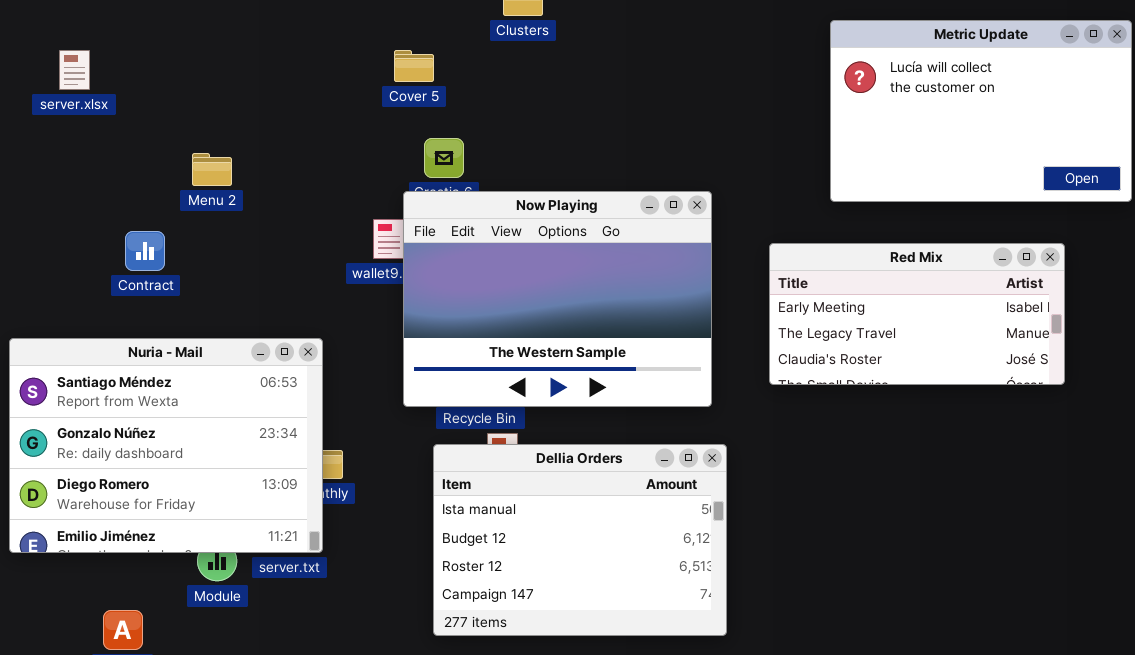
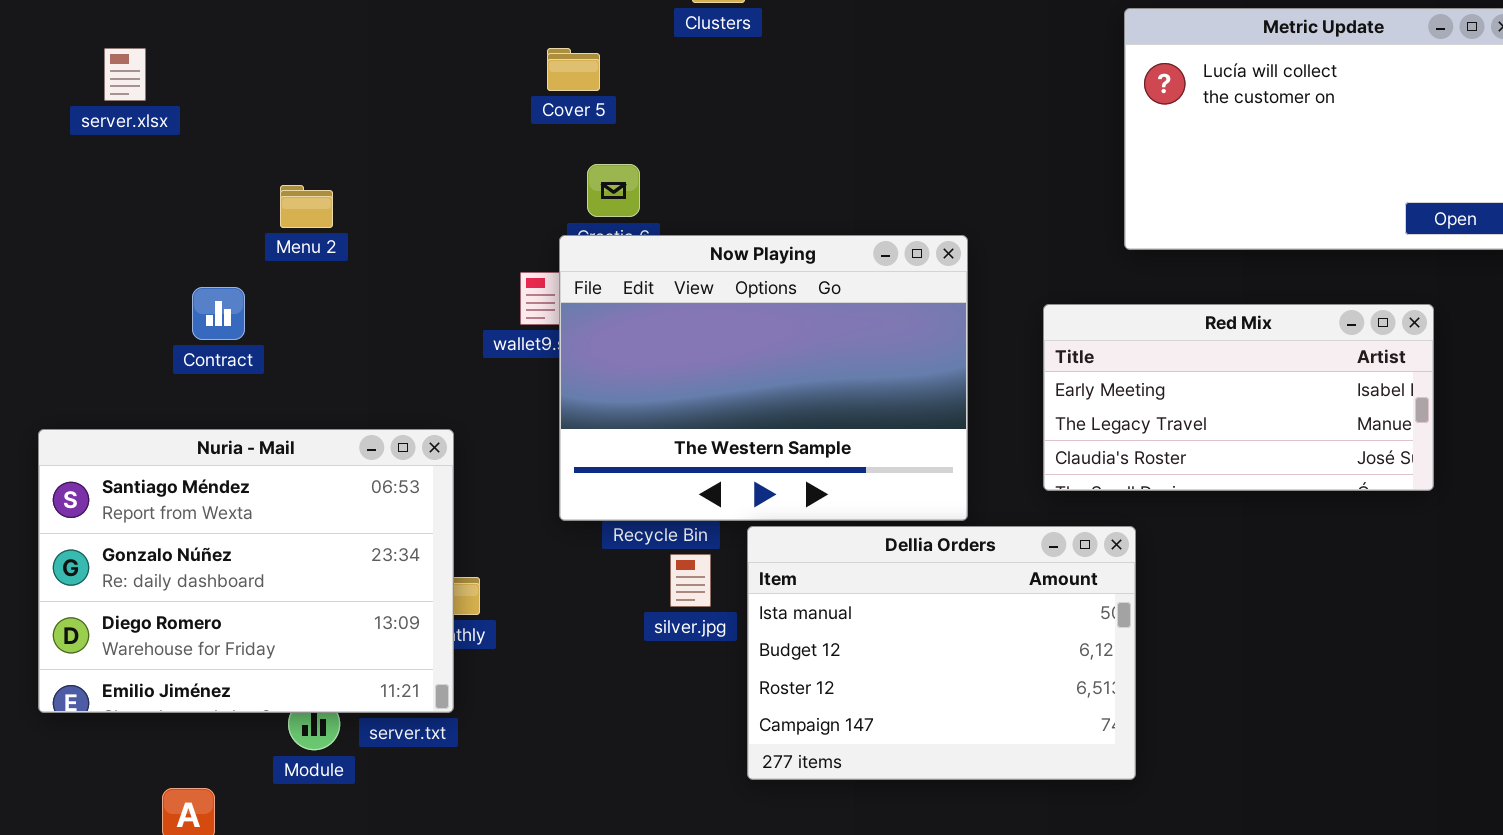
Dellia Orders: [433,444,727,636] -> [747,526,1136,780], moved

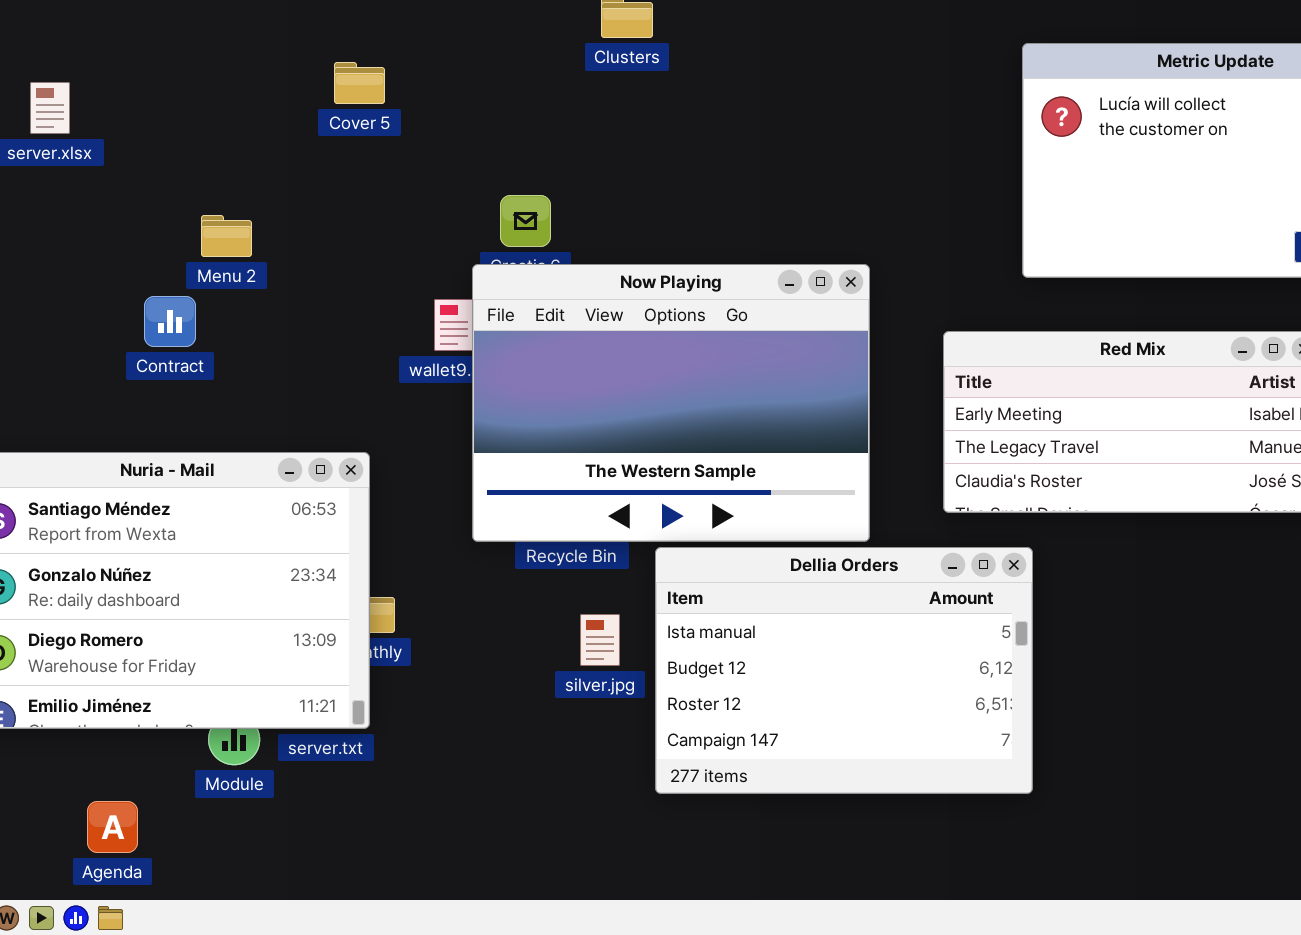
Cover 5: [547,48,600,91] -> [334,62,385,104], moved
Contract: [192,287,245,340] -> [144,296,196,347], moved
silver.jpg: [670,554,711,607] -> [580,614,620,666], moved

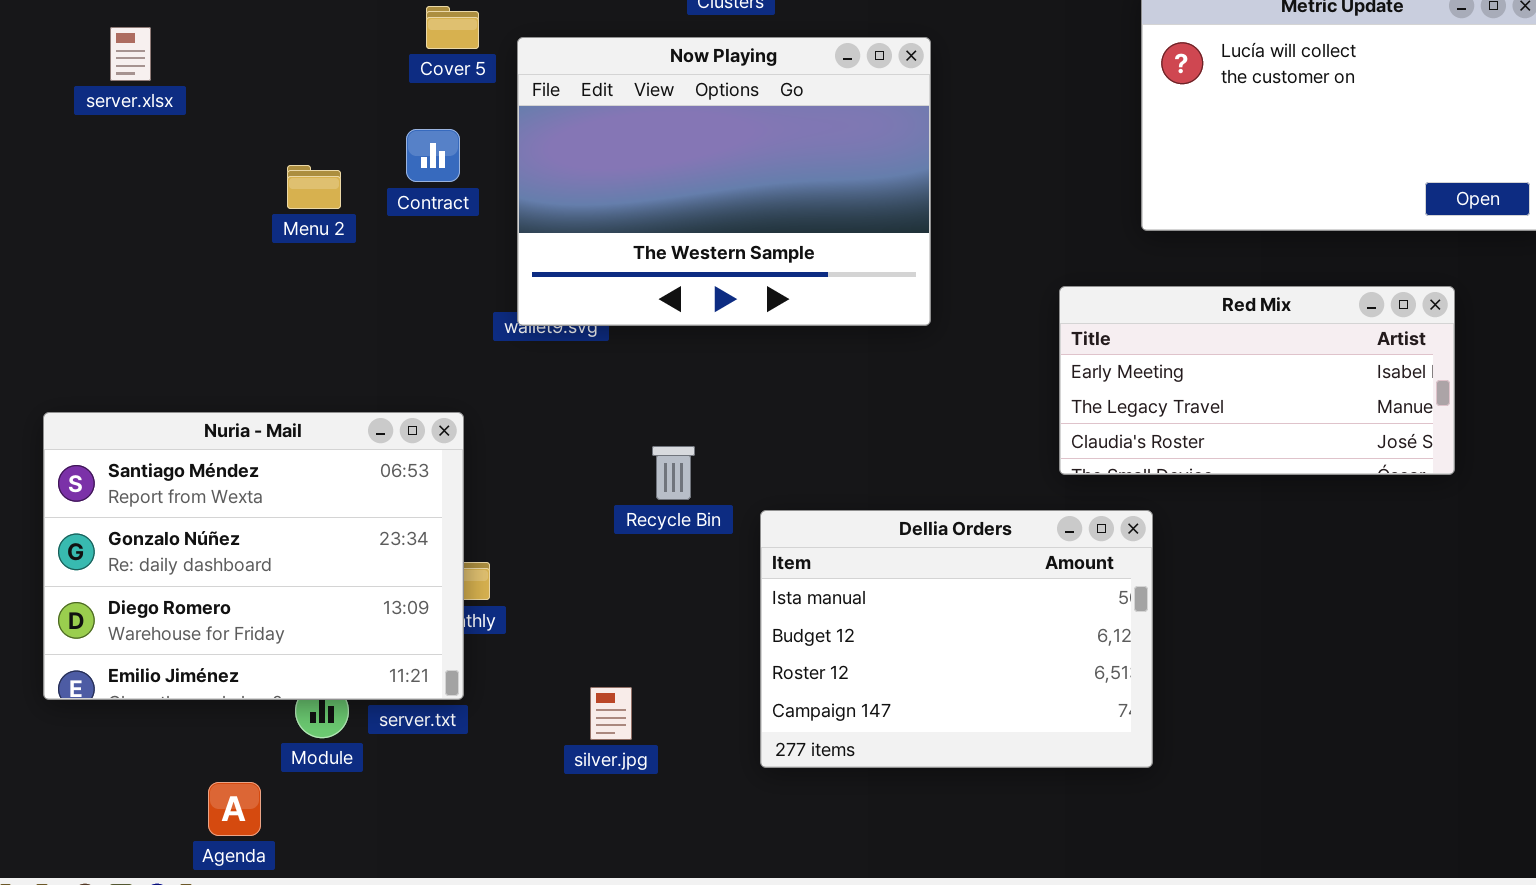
Now Playing: [472,264,870,542] -> [517,37,931,326], moved
Contract: [144,296,196,347] -> [406,129,460,182], moved
silver.jpg: [580,614,620,666] -> [590,687,632,740], moved
Agenda: [87,801,138,853] -> [208,782,261,836], moved

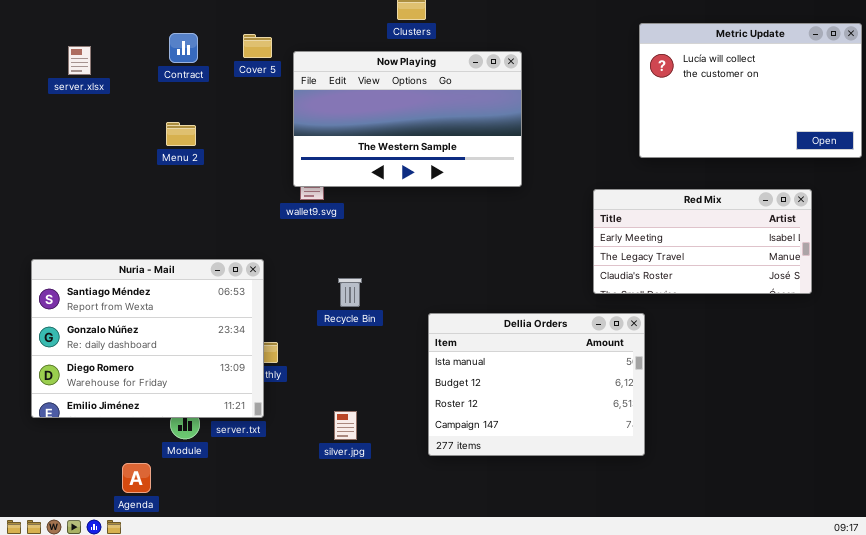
Now Playing: [517,37,931,326] -> [293,51,522,187], resized
Contract: [406,129,460,182] -> [169,33,198,63], moved
Recycle Bin: [652,446,695,500] -> [338,278,362,307], moved

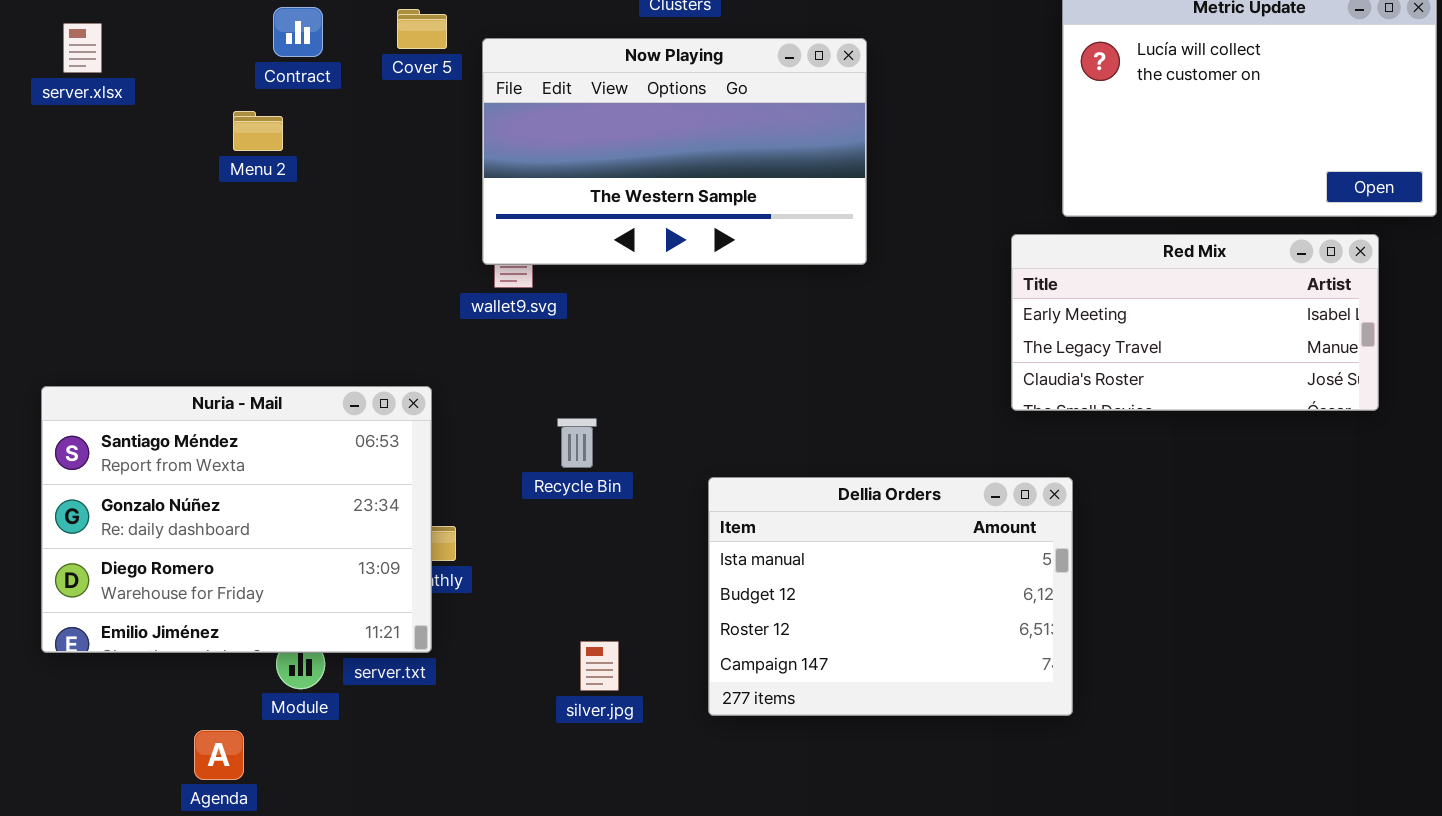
server.xlsx: [68,46,91,75] -> [63,23,102,73], moved
Menu 2: [166,122,196,146] -> [233,111,283,151], moved
Red Mix: [593,189,812,294] -> [1011,234,1379,411], moved
silver.jpg: [334,411,357,440] -> [580,641,619,691], moved

